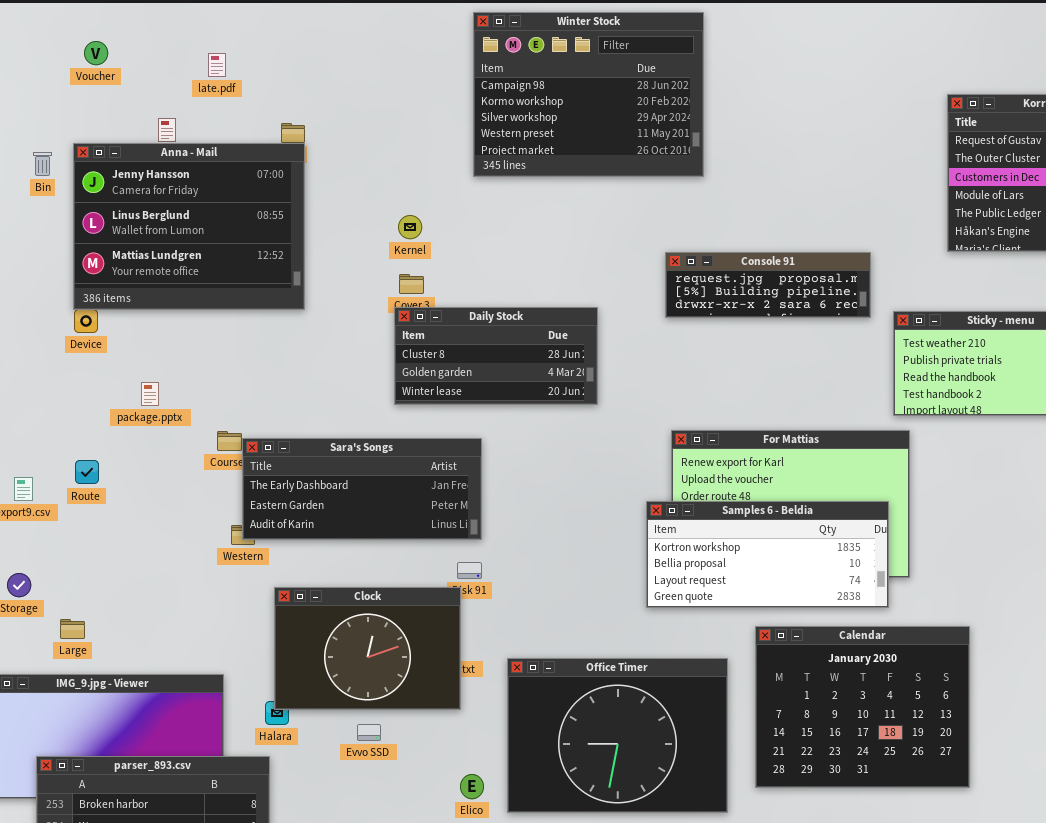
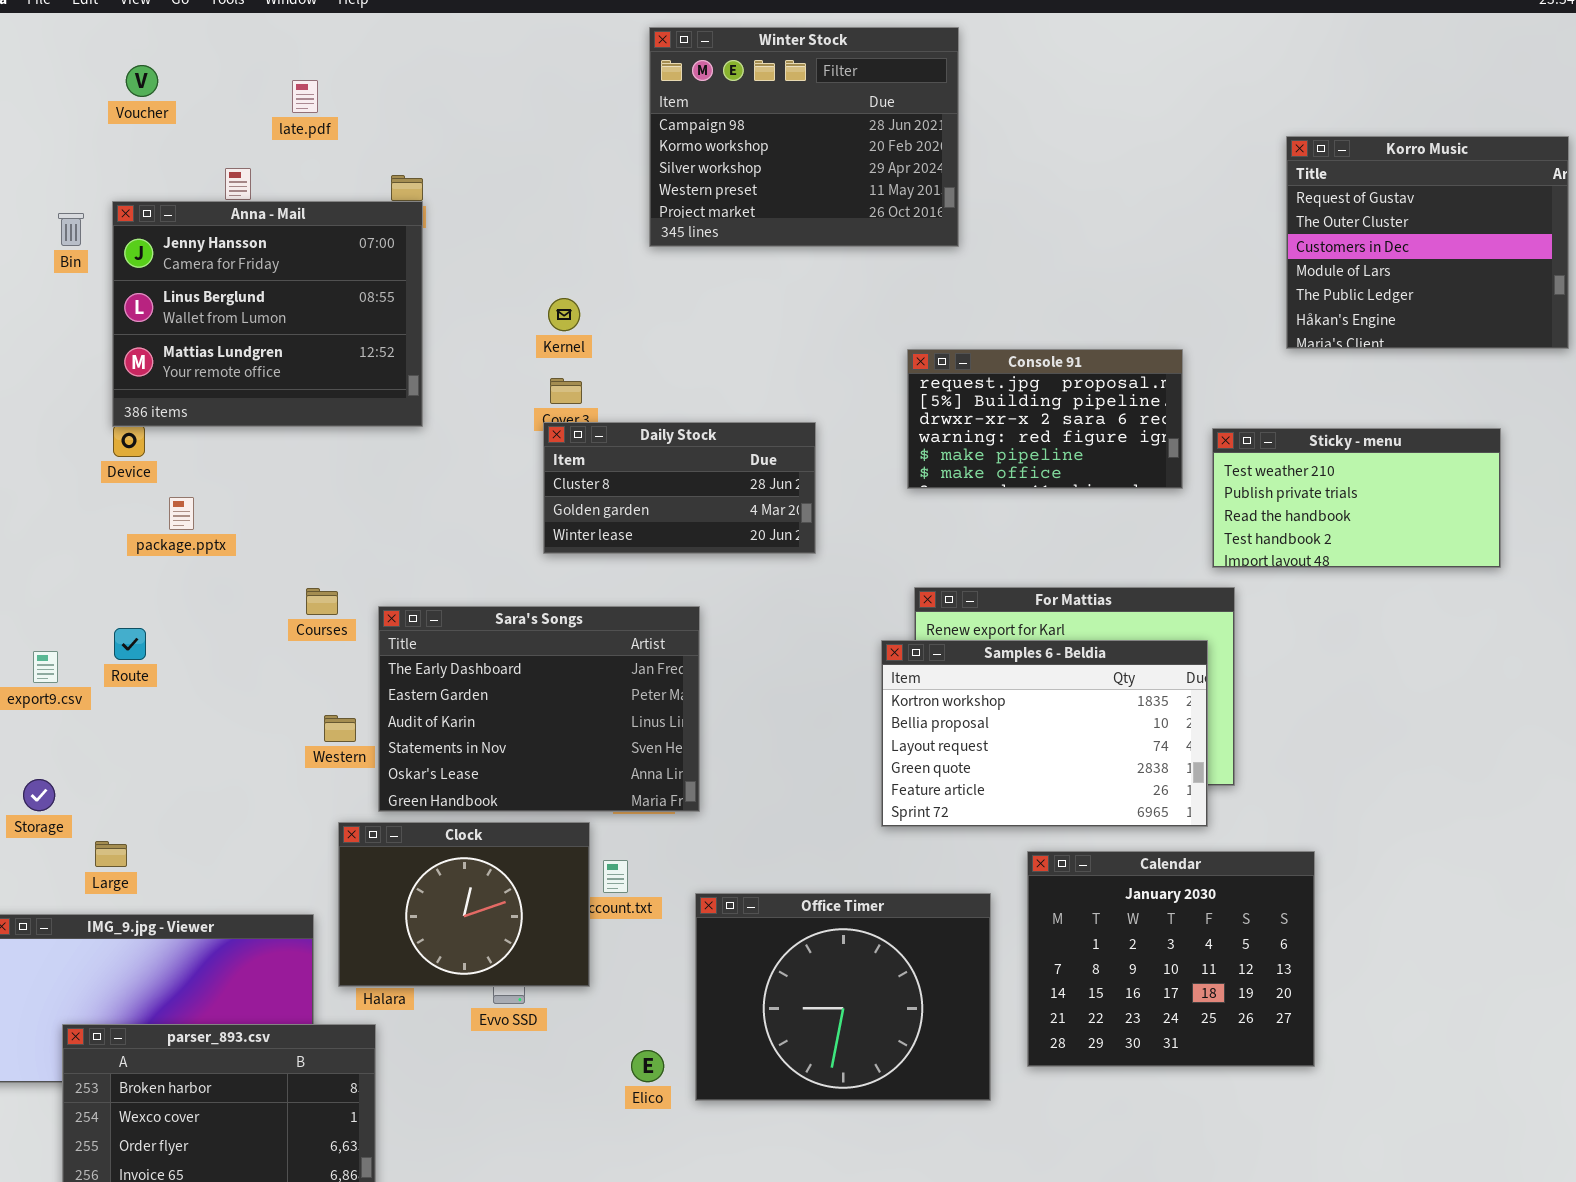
Console 91: [665,252,871,318] -> [907,349,1183,489], resized
package.pptx: [141,382,159,406] -> [169,497,194,530], moved
Sara's Songs: [242,438,482,540] -> [378,606,700,812], moved, resized
Samples 6 - Beldia: [646,501,889,608] -> [881,640,1208,827], resized
Clock: [274,587,461,710] -> [338,822,590,987], moved

